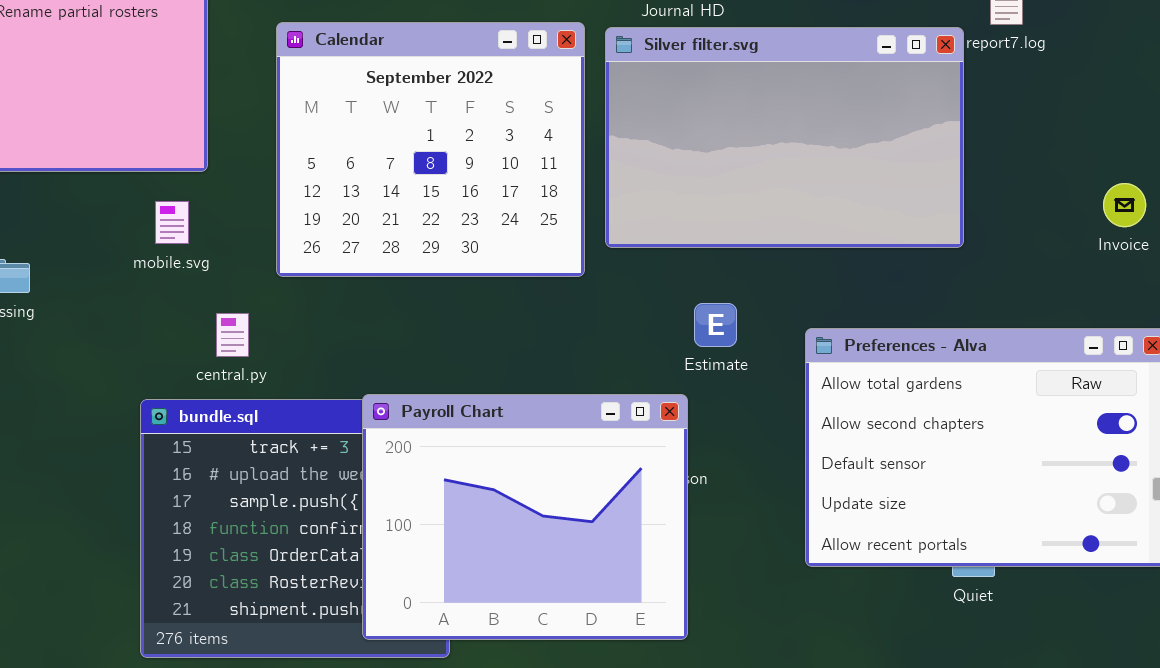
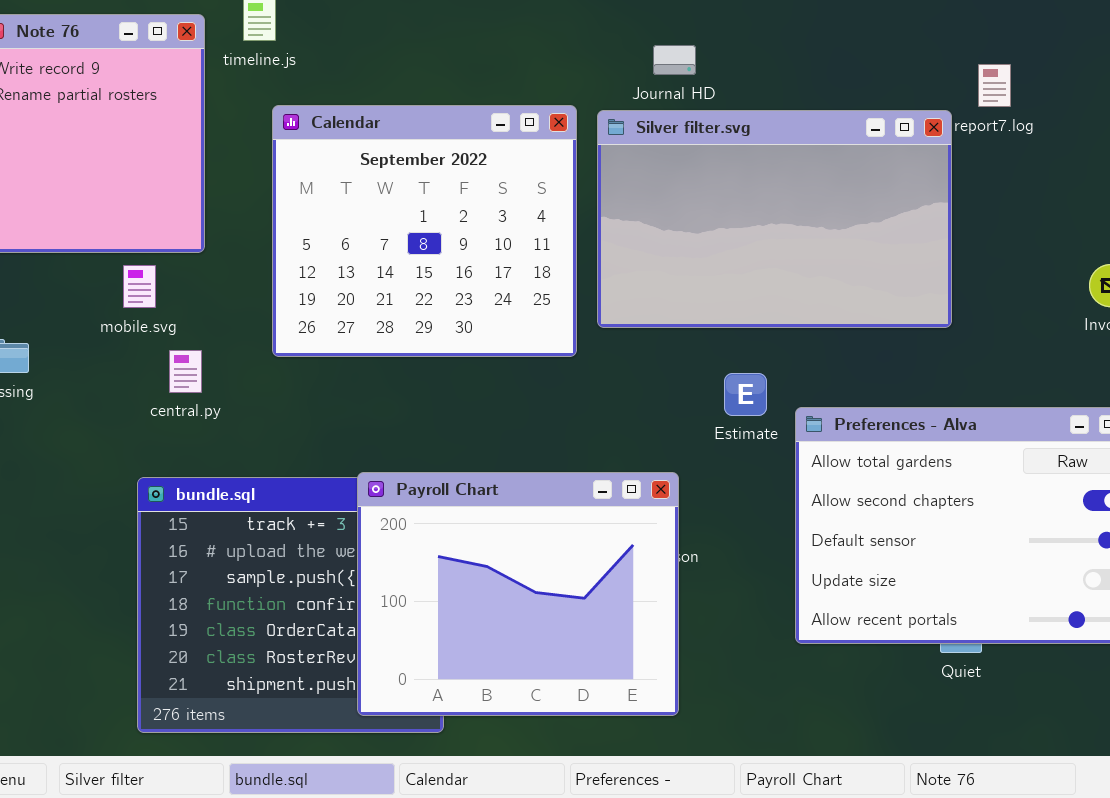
mobile.svg: [155,201,189,244] -> [123,265,156,308], moved
Estimate: [694,303,737,347] -> [724,373,767,416], moved
central.py: [216,313,249,357] -> [169,350,202,393], moved

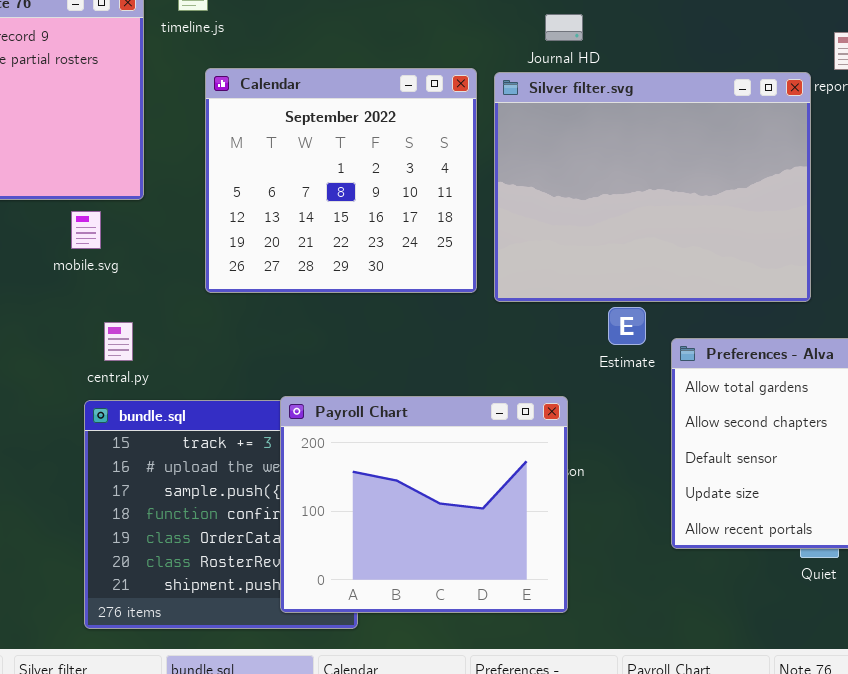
Silver filter.svg: [597,110,952,328] -> [494,72,811,302], resized
central.py: [169,350,202,393] -> [104,322,133,361], moved

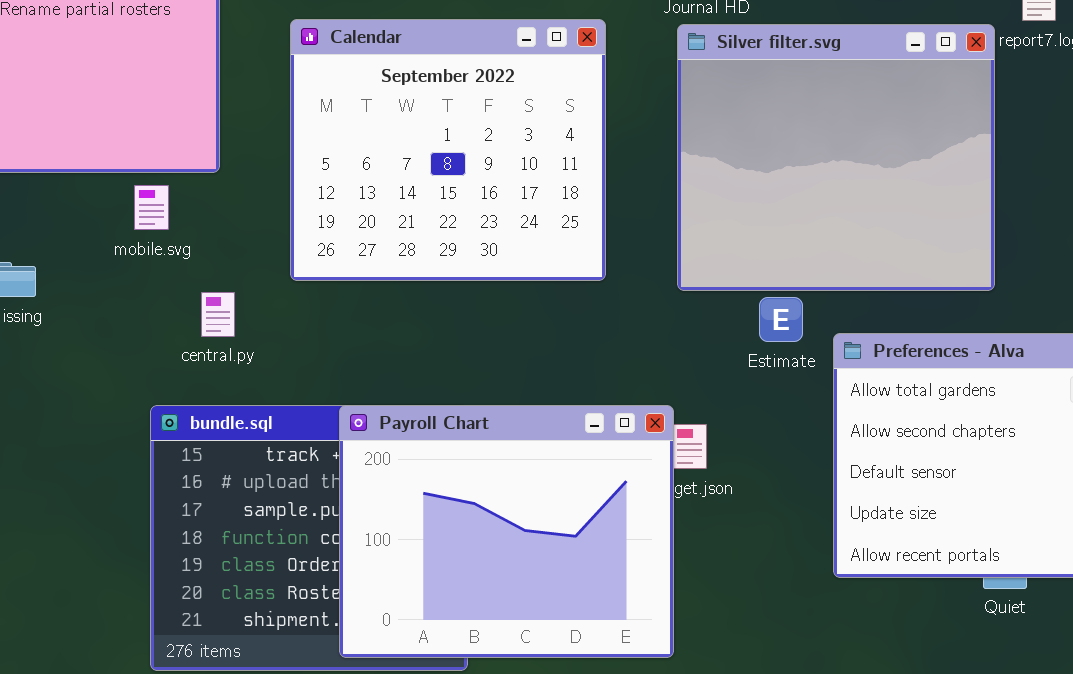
Silver filter.svg: [494,72,811,302] -> [677,24,995,291], resized
central.py: [104,322,133,361] -> [201,292,235,337], moved
Payroll Chart: [280,396,568,613] -> [339,405,674,658], moved

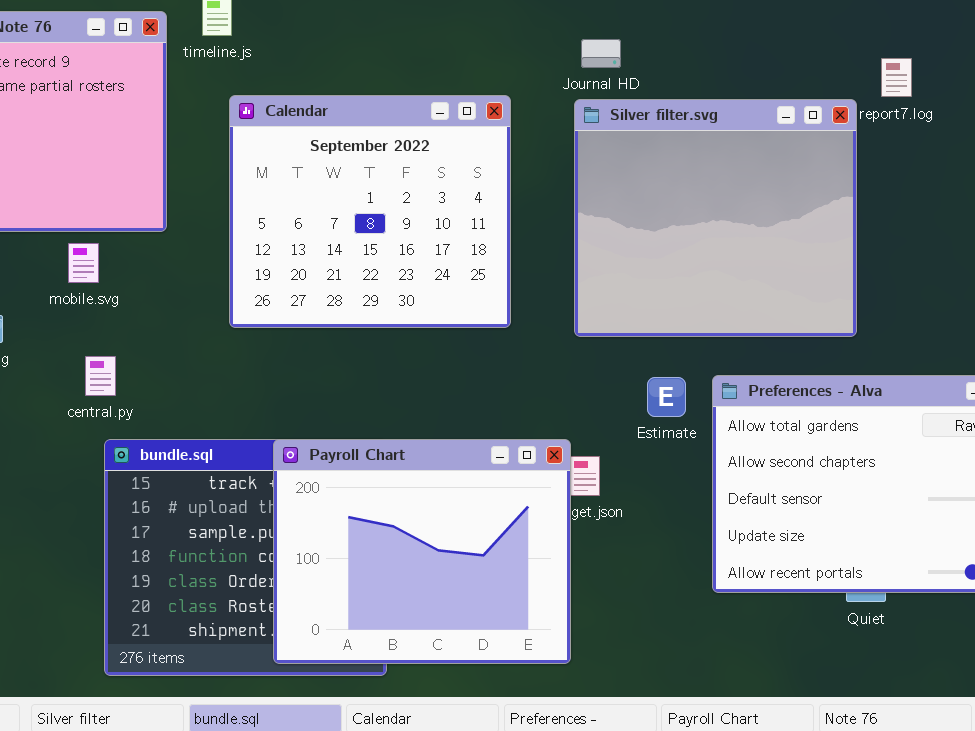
mobile.svg: [134,185,169,230] -> [68,243,99,283], moved
central.py: [201,292,235,337] -> [85,356,116,396], moved
Estimate: [759,297,803,342] -> [647,377,686,417], moved

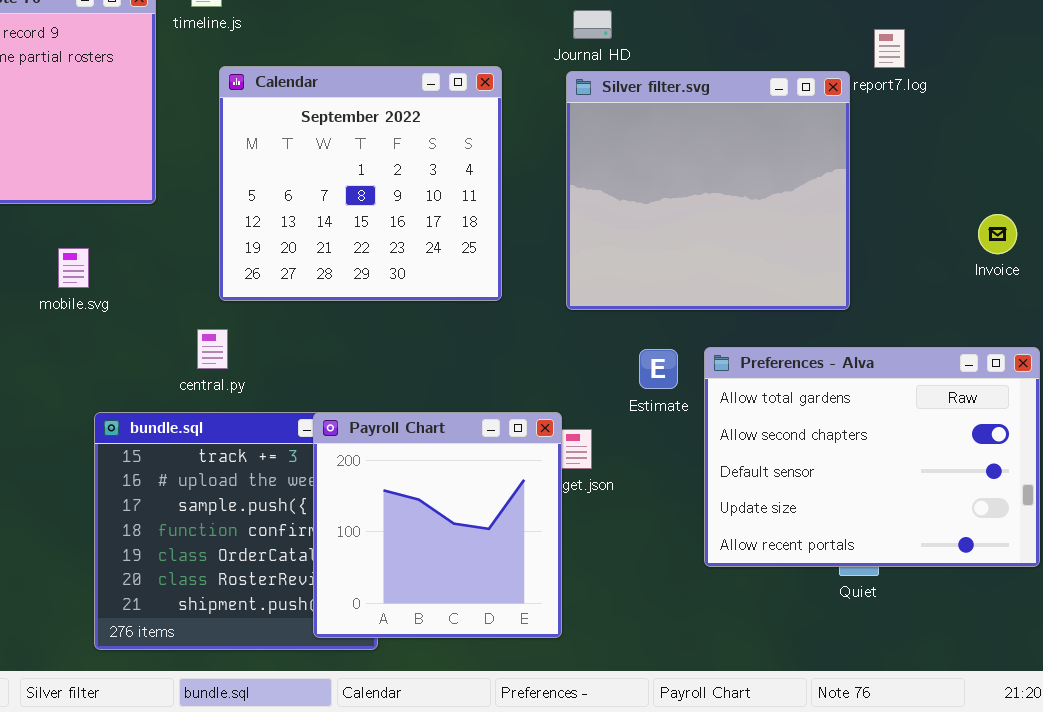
mobile.svg: [68,243,99,283] -> [58,248,89,288], moved
central.py: [85,356,116,396] -> [197,329,228,369], moved
Payroll Chart: [273,439,571,664] -> [313,412,562,638], resized

